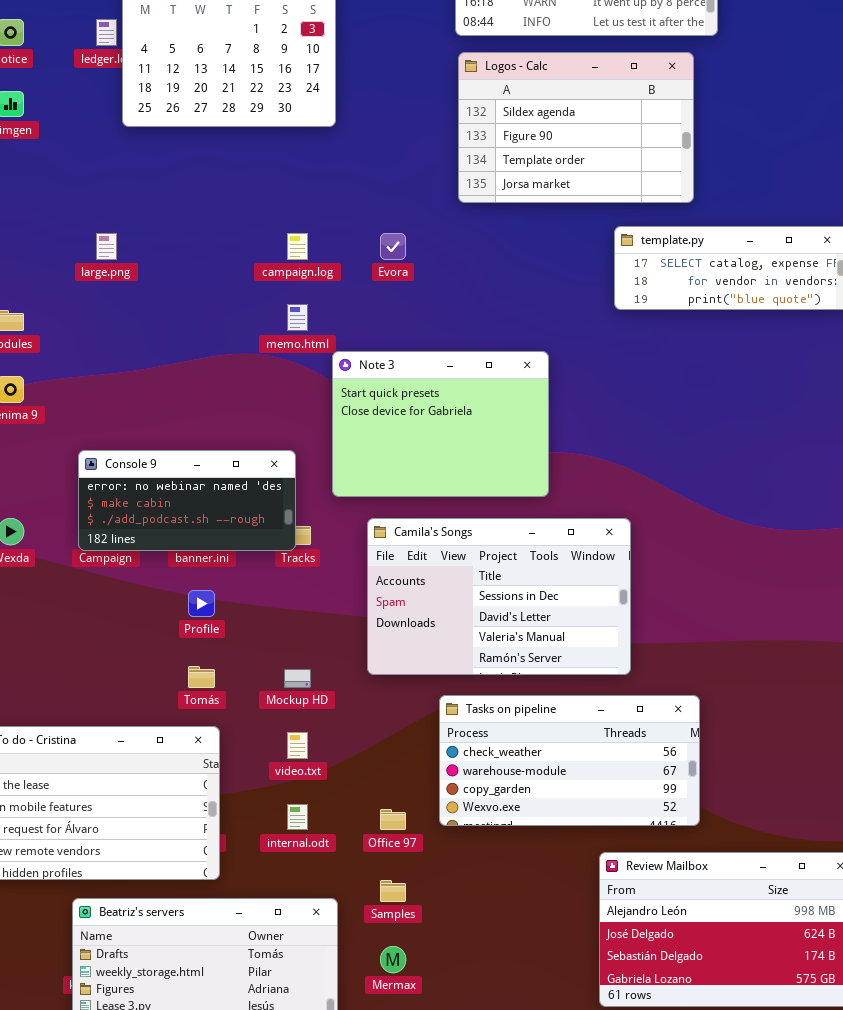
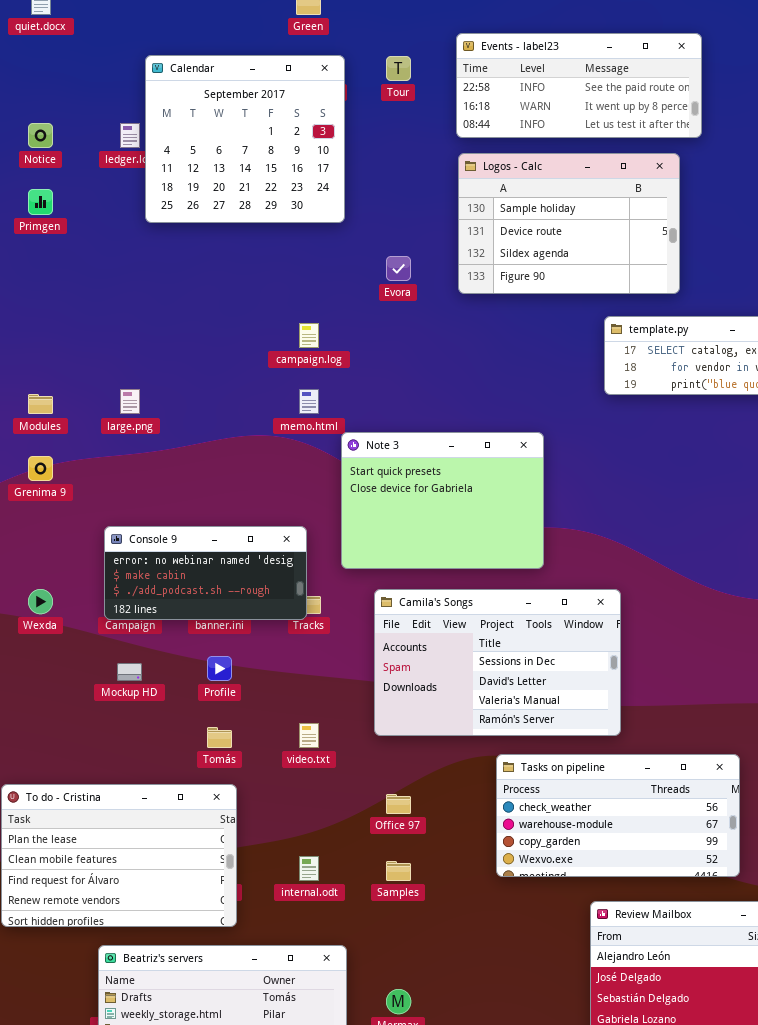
Logos - Calc: [458,52,694,203] -> [458,153,680,294], scrolled up 2 rows
large.png: [96,233,117,260] -> [120,389,140,414], moved
Evora: [380,233,406,260] -> [386,256,411,281], moved
Mockup HD: [284,669,311,688] -> [117,663,142,681], moved
Tasks on pipeline: [439,695,700,826] -> [496,754,740,877], moved
video.txt: [287,732,308,759] -> [299,723,319,748], moved
Office 97: [380,809,406,830] -> [386,794,411,814], moved
Samples: [380,880,406,902] -> [386,861,411,881], moved

